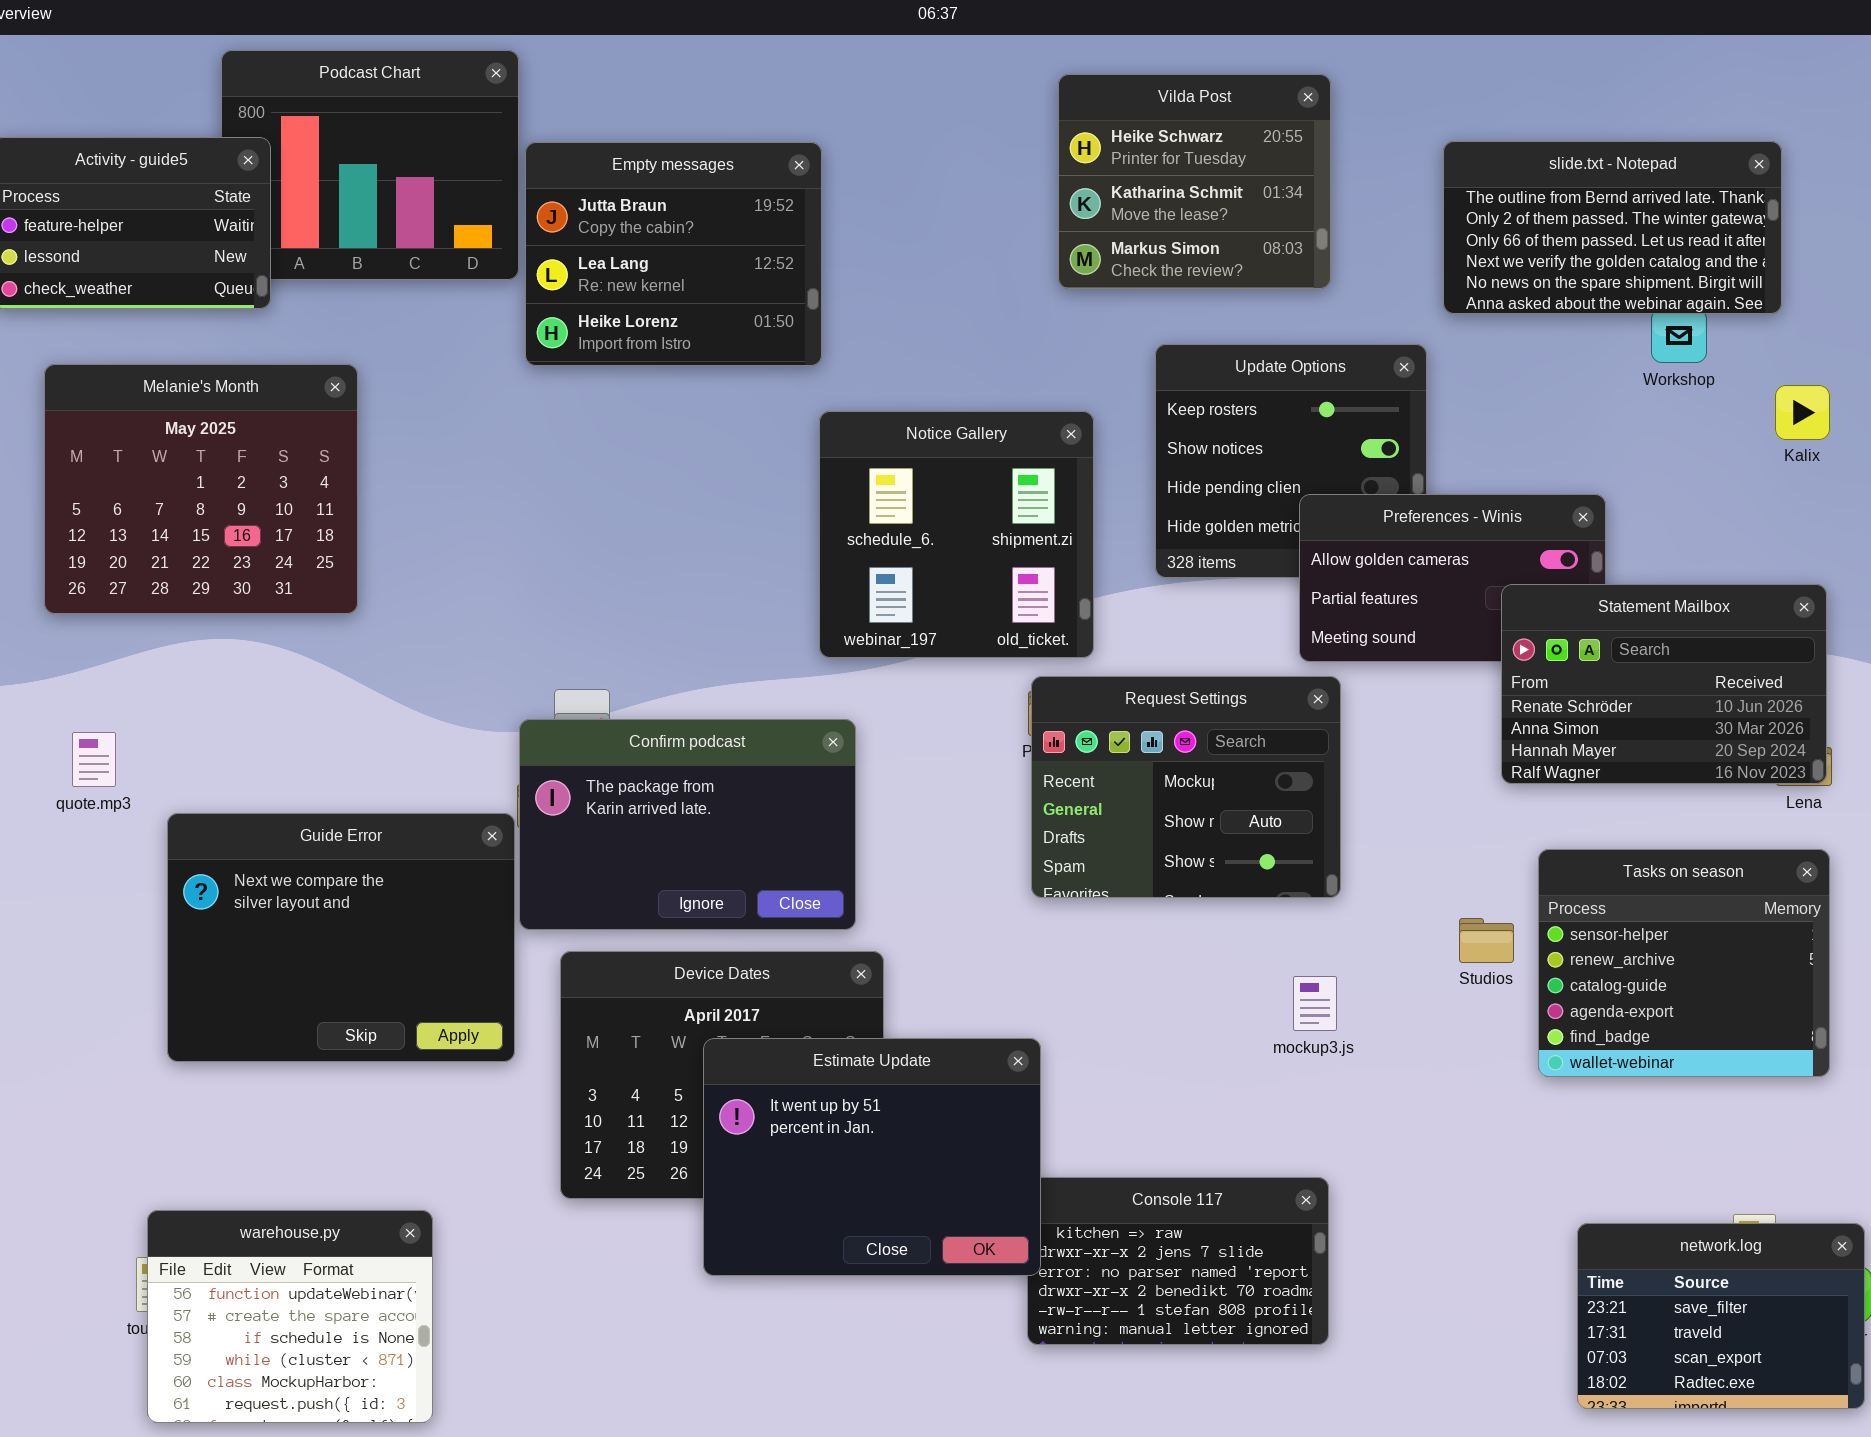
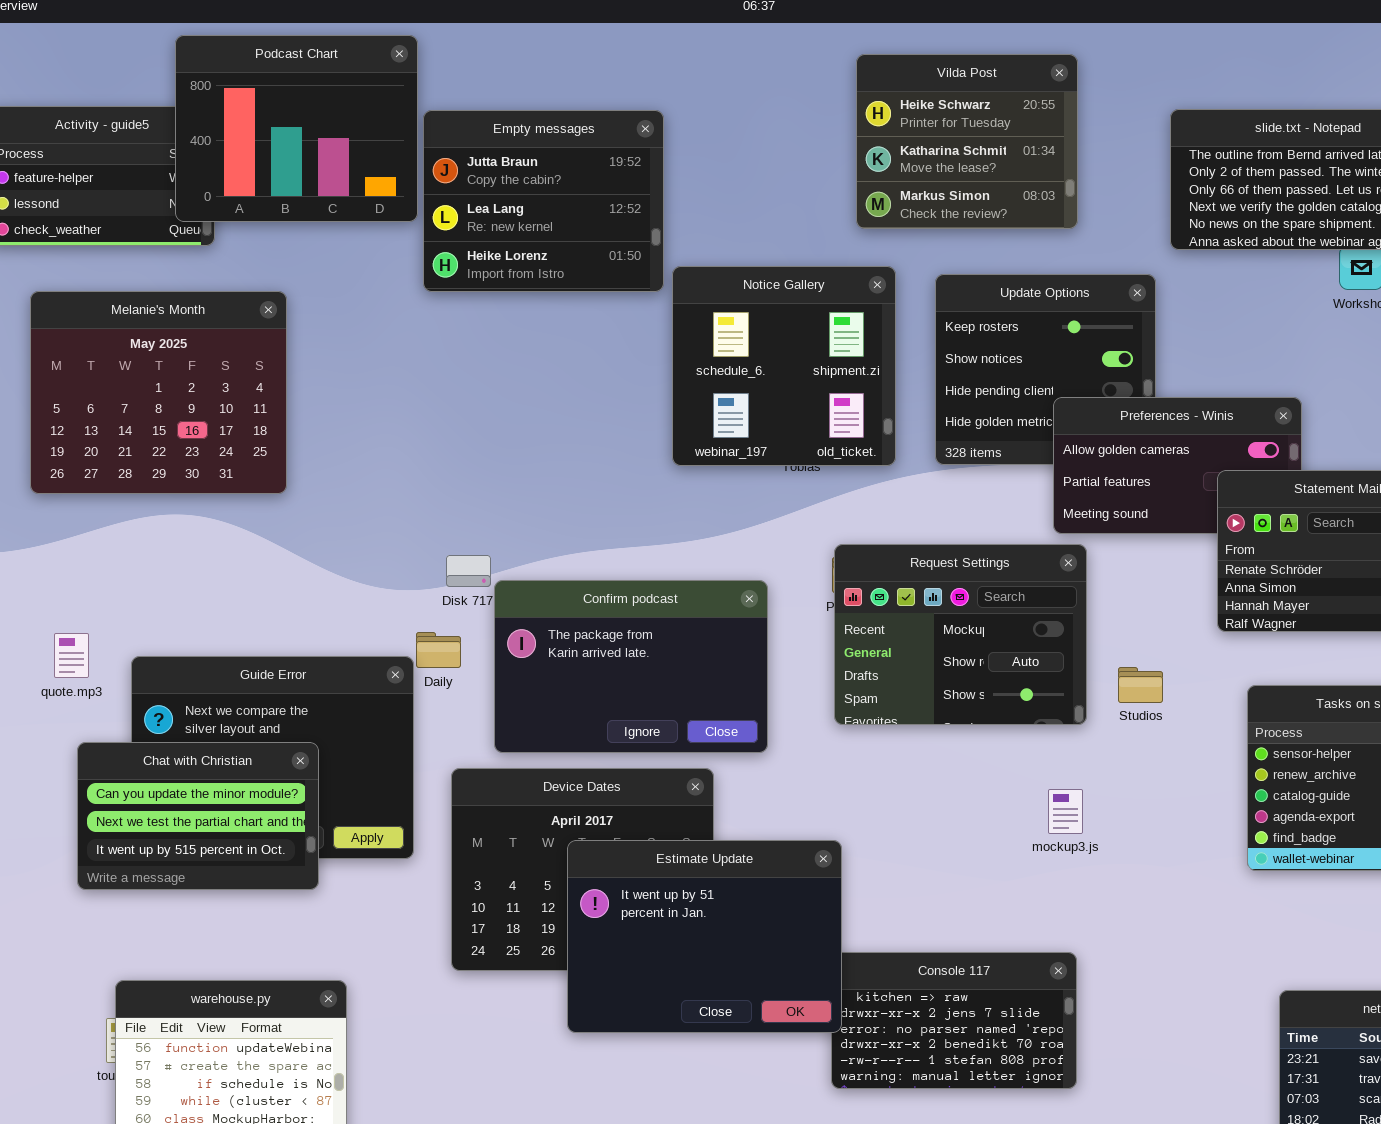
Podcast Chart: [221,50,519,280] -> [175,35,418,222], raised
Notice Gallery: [819,411,1094,658] -> [672,266,896,466], moved
Confirm podcast: [519,719,856,930] -> [494,580,768,753], moved
quote.mp3: [72,732,116,787] -> [54,633,89,678], moved
Chat with Christian: none -> [77,742,319,890], opened
Studios: [1459,918,1514,963] -> [1118,667,1163,703], moved

